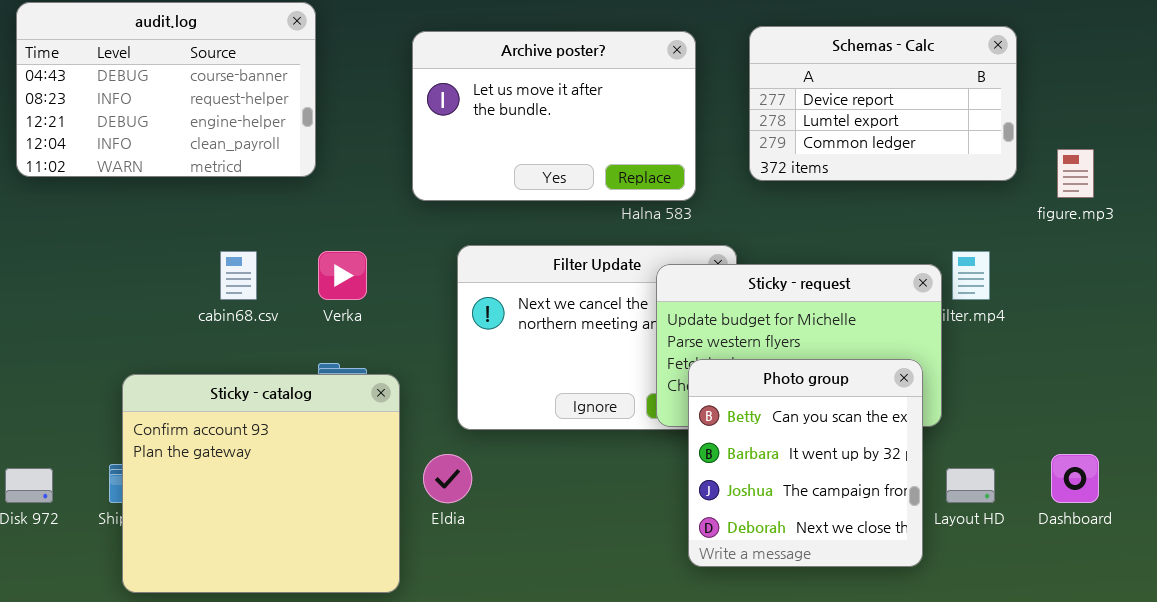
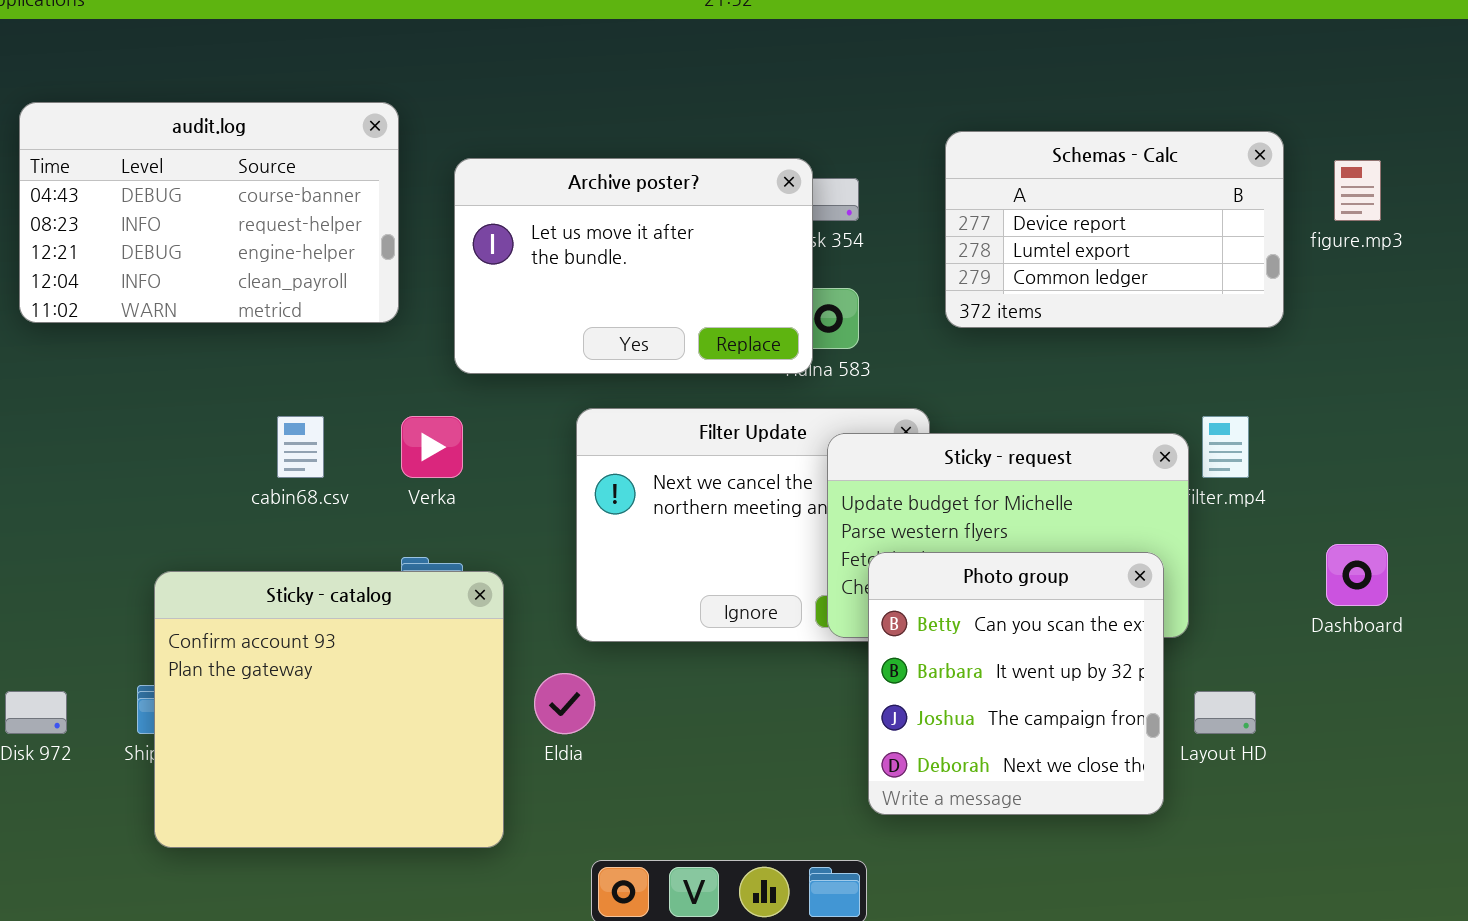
Archive poster?: [412,31,696,201] -> [454,158,813,374], moved
figure.mp3: [1057,149,1094,198] -> [1334,160,1381,221], moved
Dashboard: [1051,454,1099,503] -> [1326,544,1388,606], moved

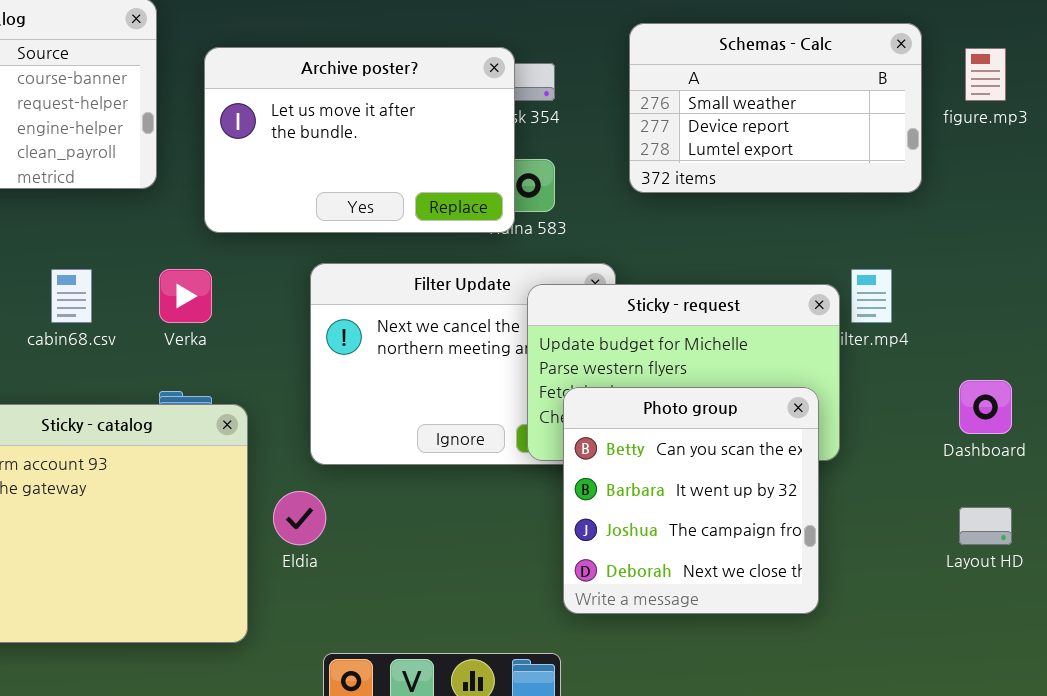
Schemas - Calc: [945,131,1284,328] -> [629,23,922,193], scrolled up 1 row
Layout HD: [1194,691,1256,734] -> [959,507,1012,545], moved

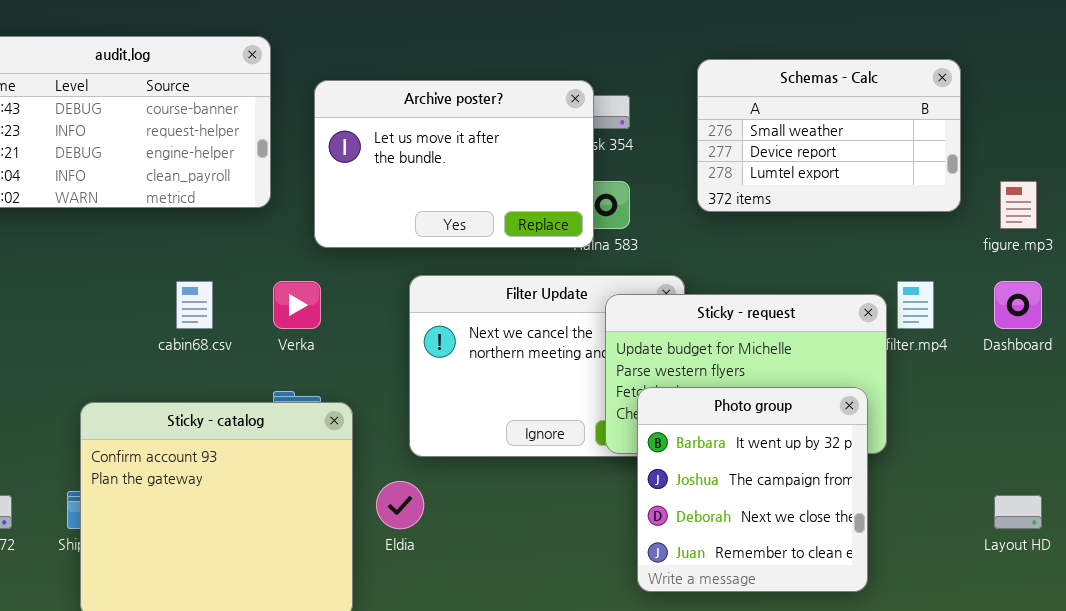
figure.mp3: [965,48,1006,101] -> [1000,181,1037,229], moved
Dashboard: [959,380,1012,434] -> [994,281,1042,329], moved
Photo group: [563,387,819,614] -> [637,387,868,592], scrolled down 1 row

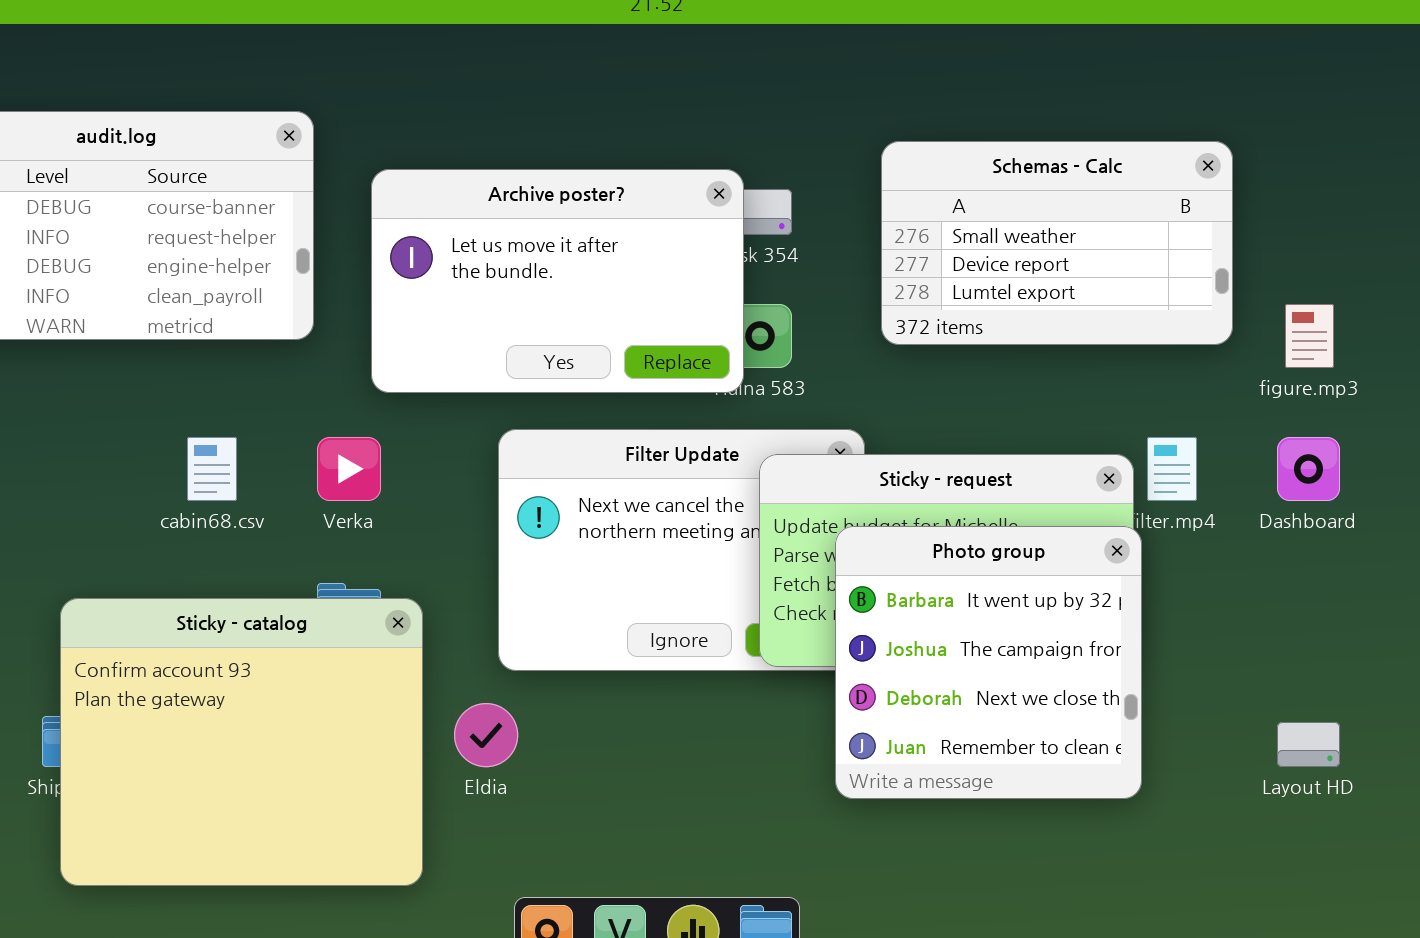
Photo group: [637,387,868,592] -> [835,526,1142,799], moved

